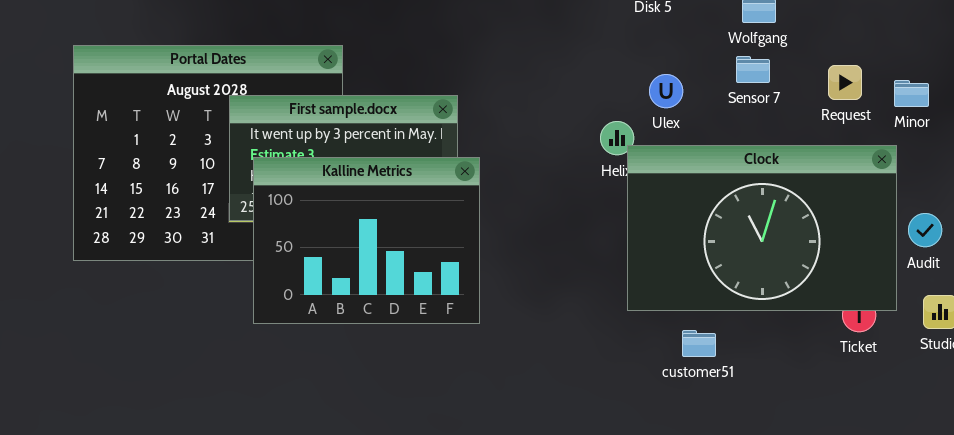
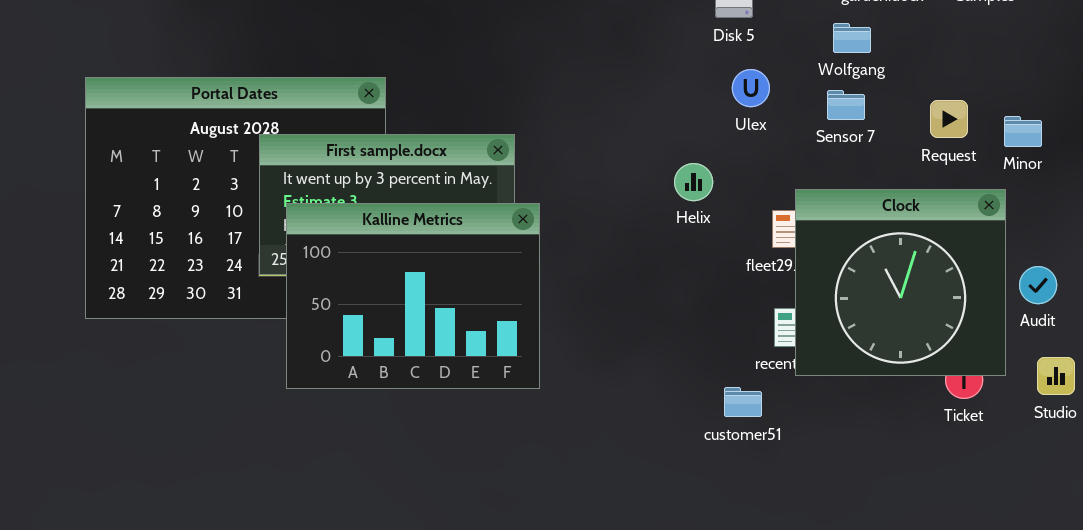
Ulex: [649,74,683,108] -> [732,69,770,107], moved
Clock: [627,145,897,311] -> [795,189,1006,376], resized
customer51: [682,330,716,357] -> [724,387,762,417], moved

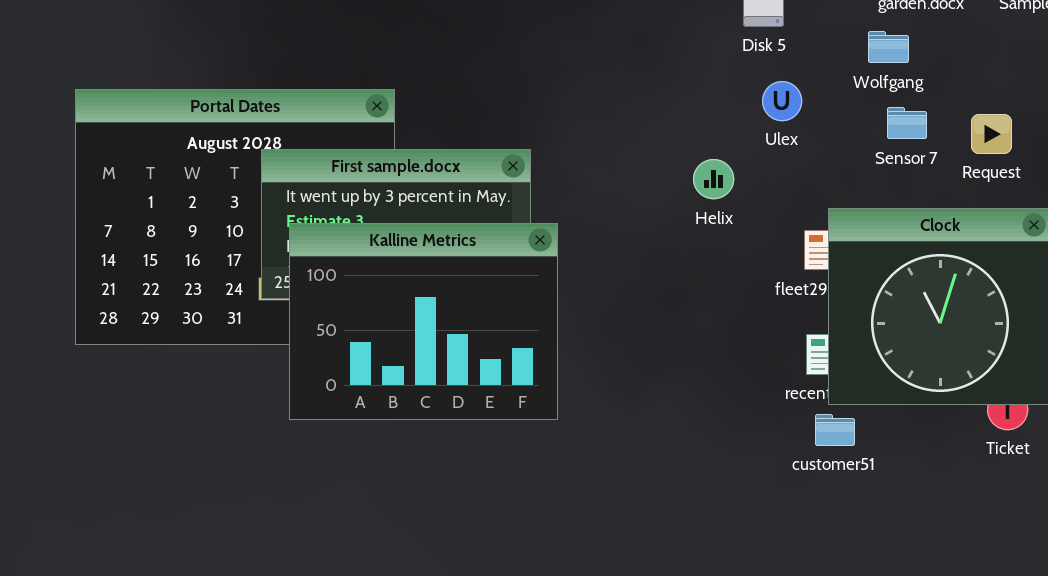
Sensor 7: [827,90,865,120] -> [887,107,927,139], moved
Helix: [674,163,713,201] -> [693,159,734,199], moved
customer51: [724,387,762,417] -> [815,414,855,446], moved

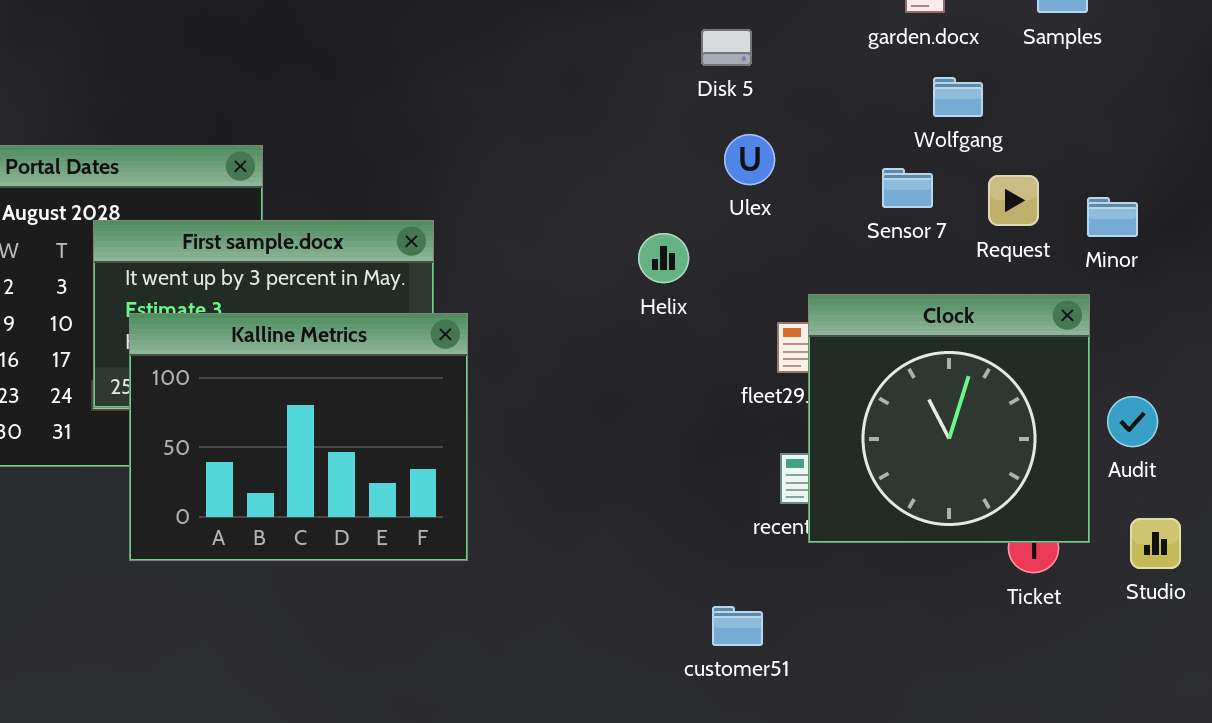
Wolfgang: [868,31,909,63] -> [933,77,983,117], moved
customer51: [815,414,855,446] -> [712,606,763,646], moved

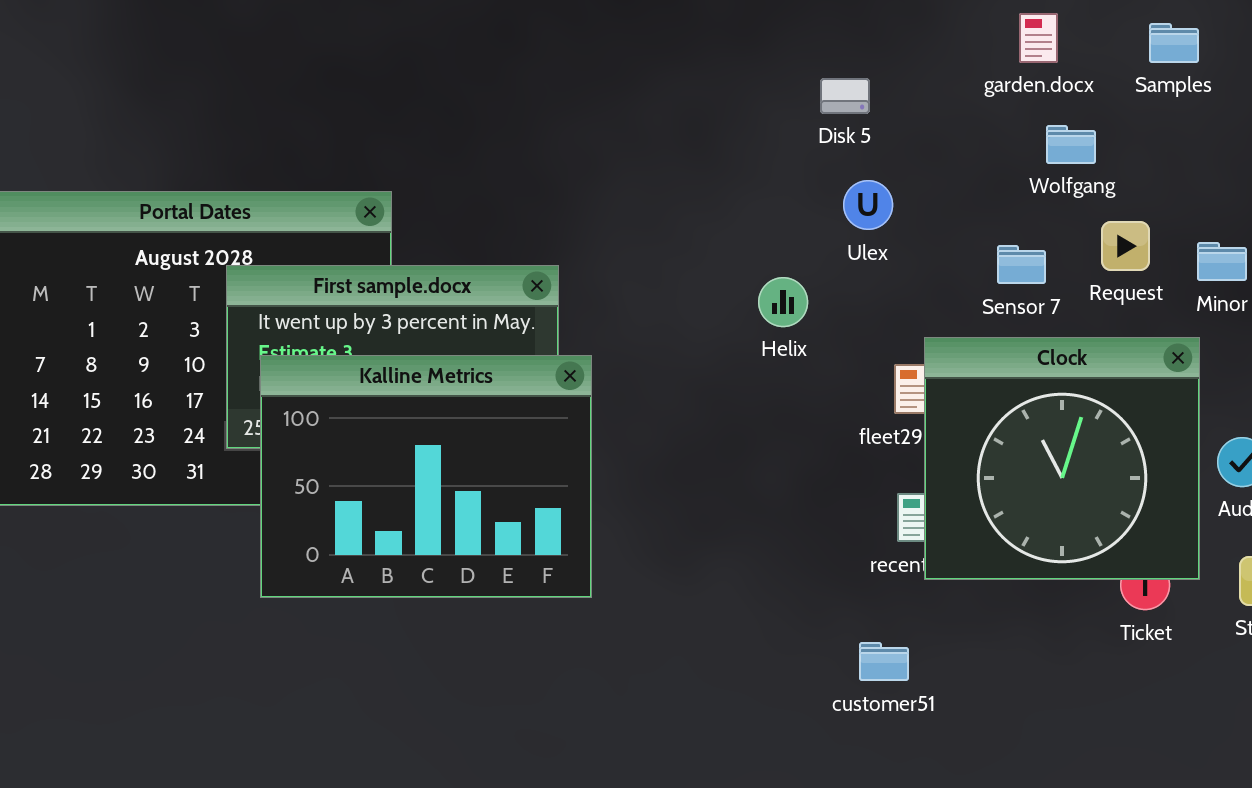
Sensor 7: [882,168,933,208] -> [997,245,1046,284], moved
customer51: [712,606,763,646] -> [859,642,909,681], moved

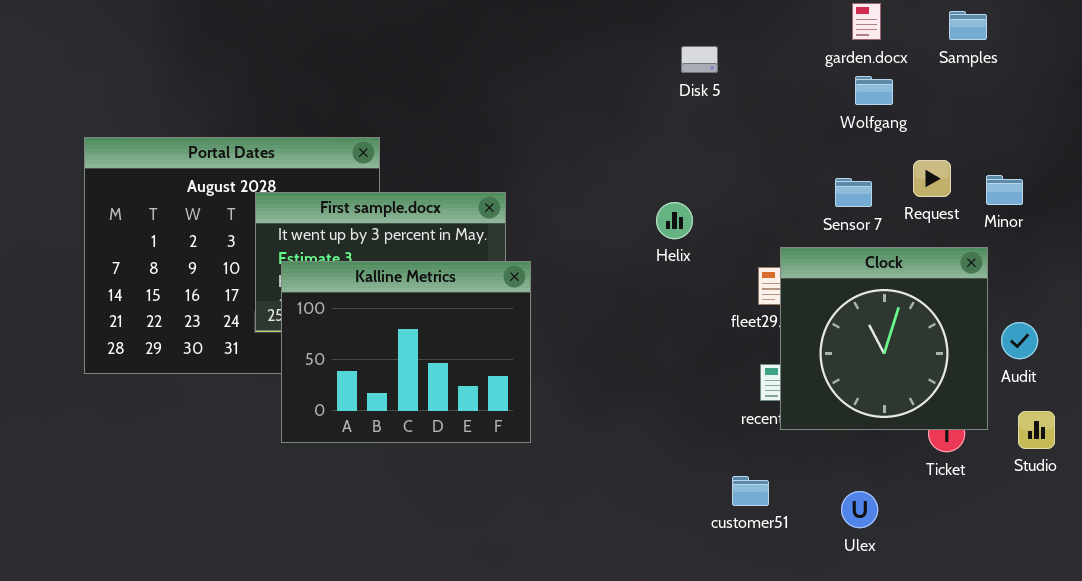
Disk 5: [820,78,870,114] -> [681,46,718,73], moved
Wolfgang: [1046,125,1096,164] -> [855,76,893,105], moved
Ulex: [843,180,893,230] -> [841,491,878,528], moved

